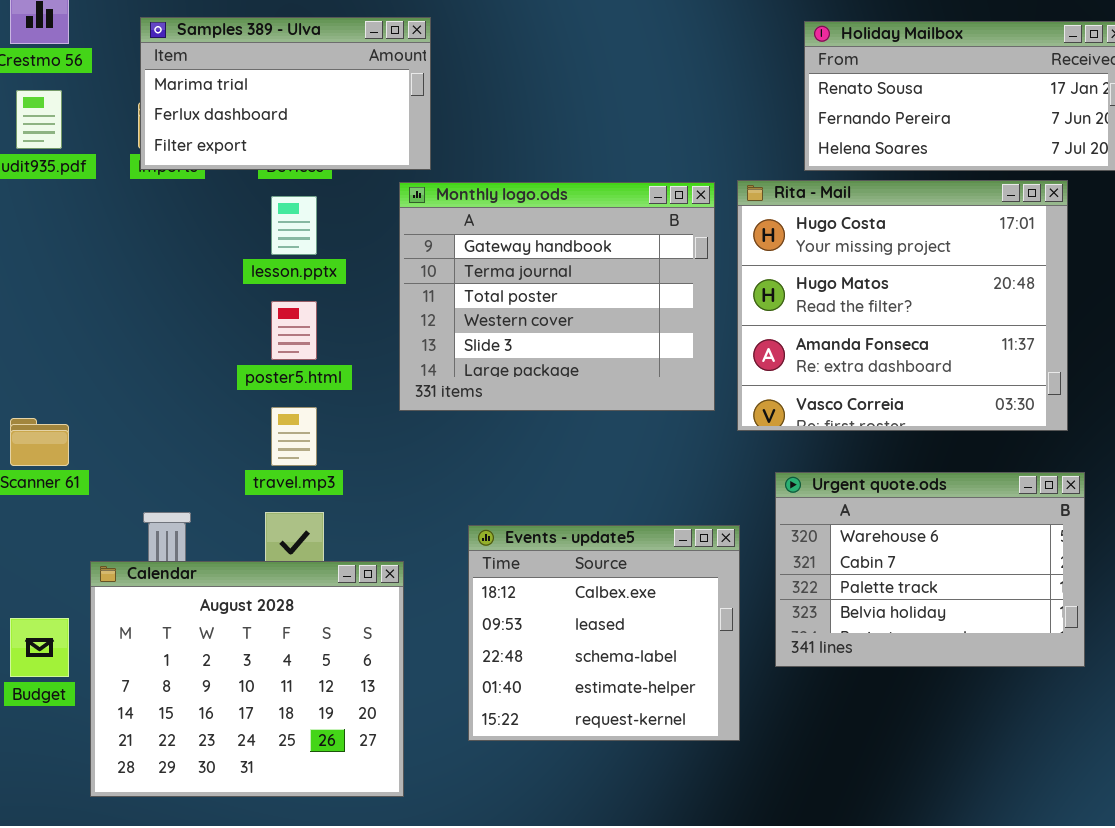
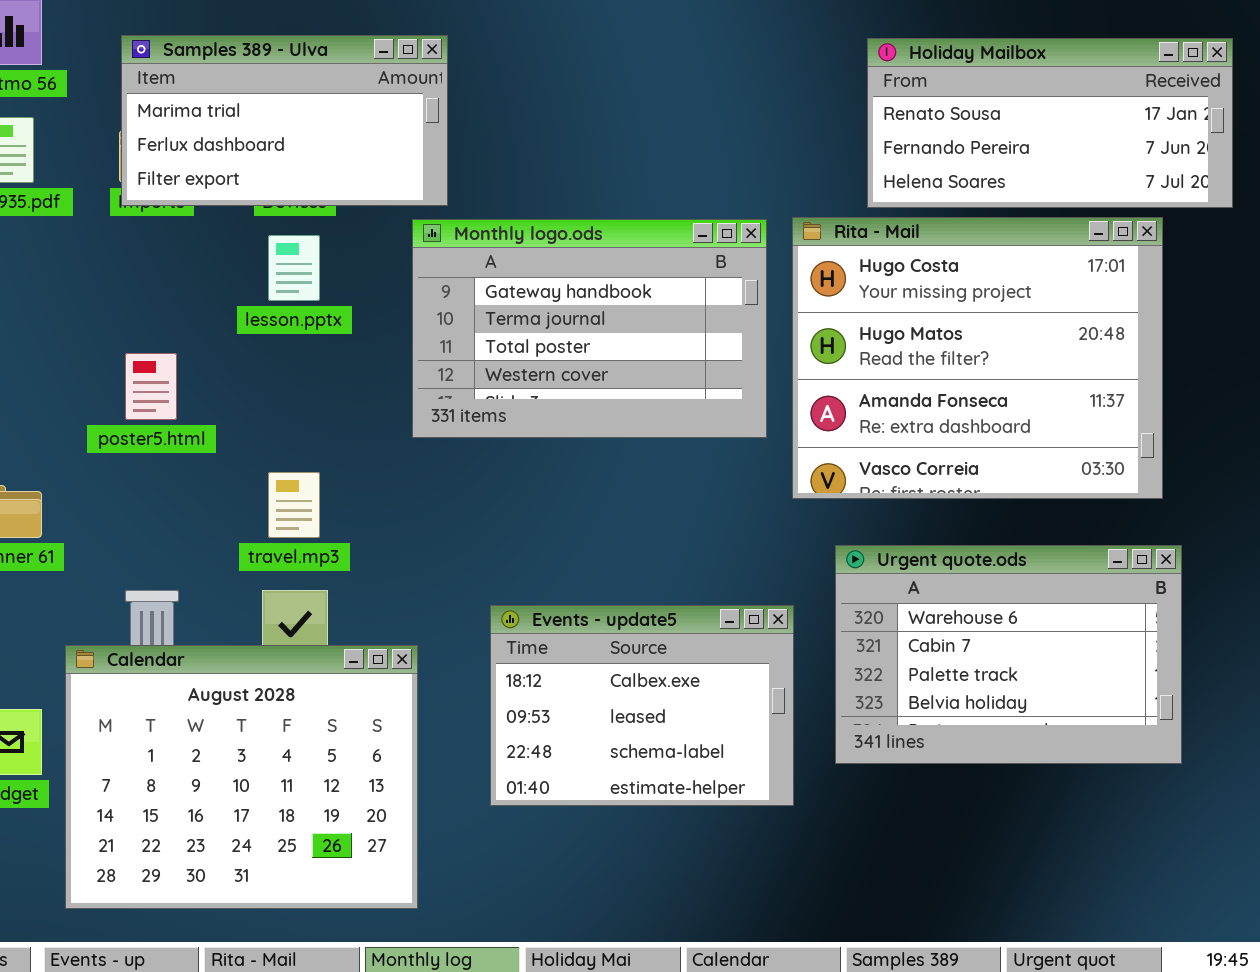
Monthly logo.ods: [399,182,715,411] -> [412,219,767,438], resized
poster5.html: [271,301,317,360] -> [125,353,177,420], moved
Events - update5: [468,525,740,741] -> [490,605,794,806], resized

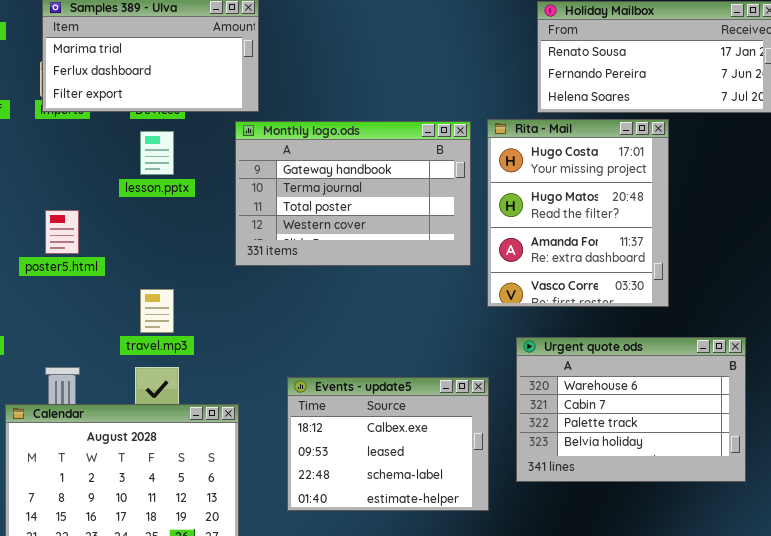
Rita - Mail: [792,217,1163,499] -> [487,119,669,307], resized

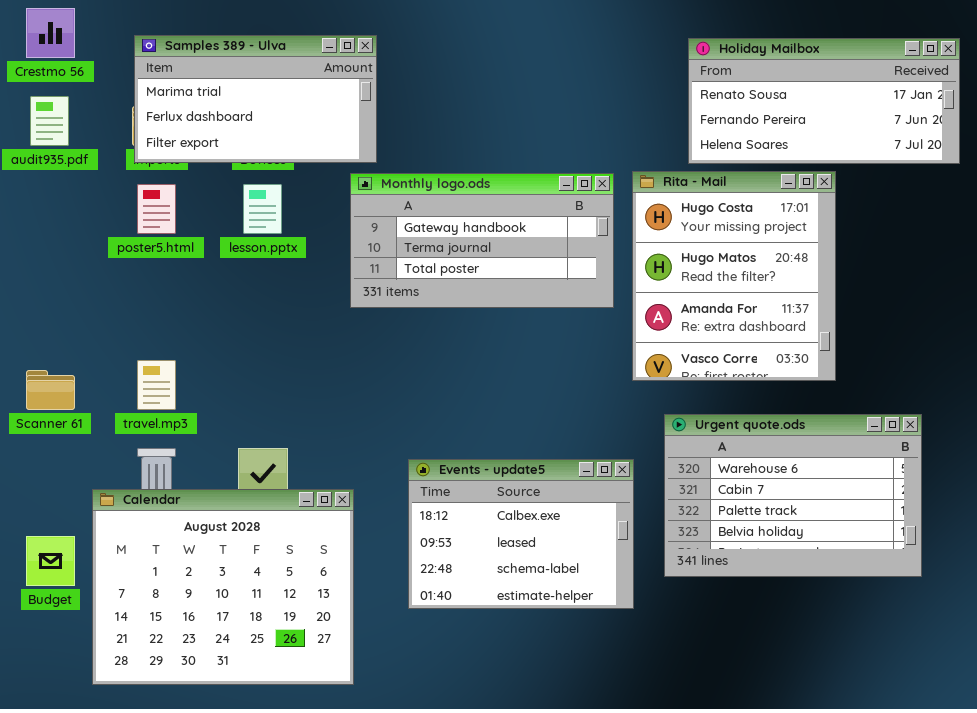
Monthly logo.ods: [235,121,471,266] -> [350,173,614,308], resized
poster5.html: [45,210,79,254] -> [137,184,176,234], moved
travel.mp3: [140,289,174,333] -> [137,360,176,410], moved

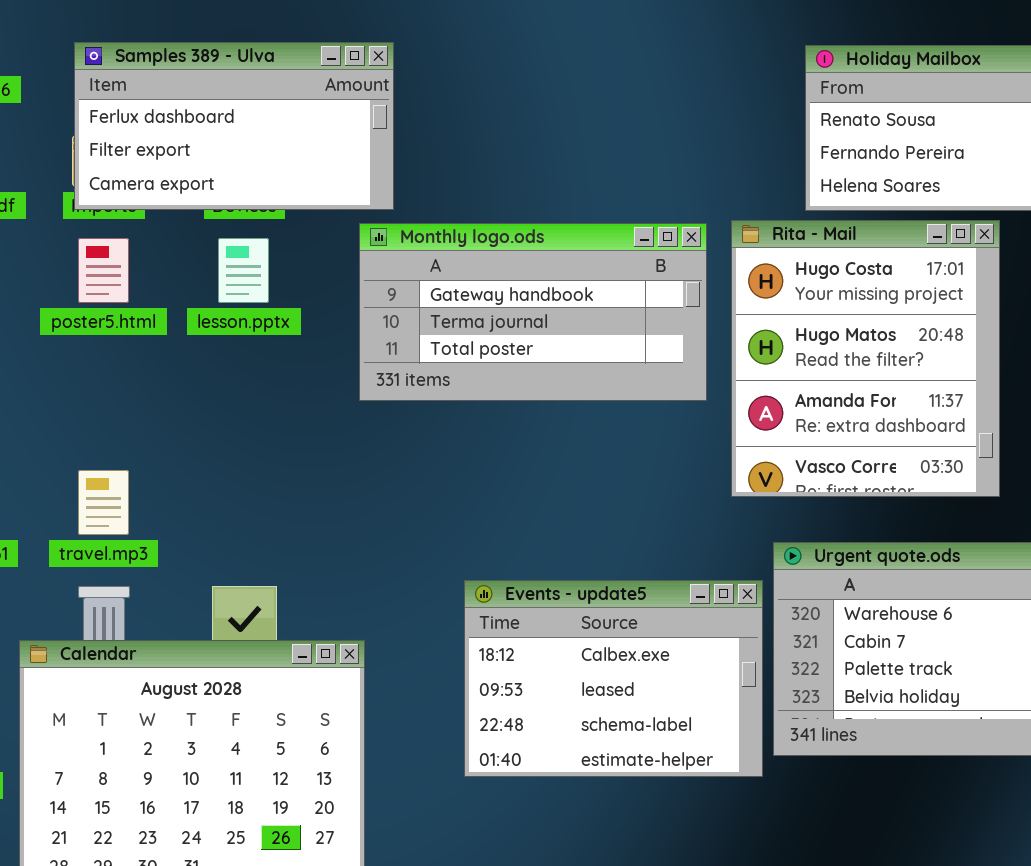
Samples 389 - Ulva: [134,35,377,163] -> [74,42,394,210], scrolled down 1 row
Events - update5: [408,459,634,609] -> [464,580,763,777], moved

